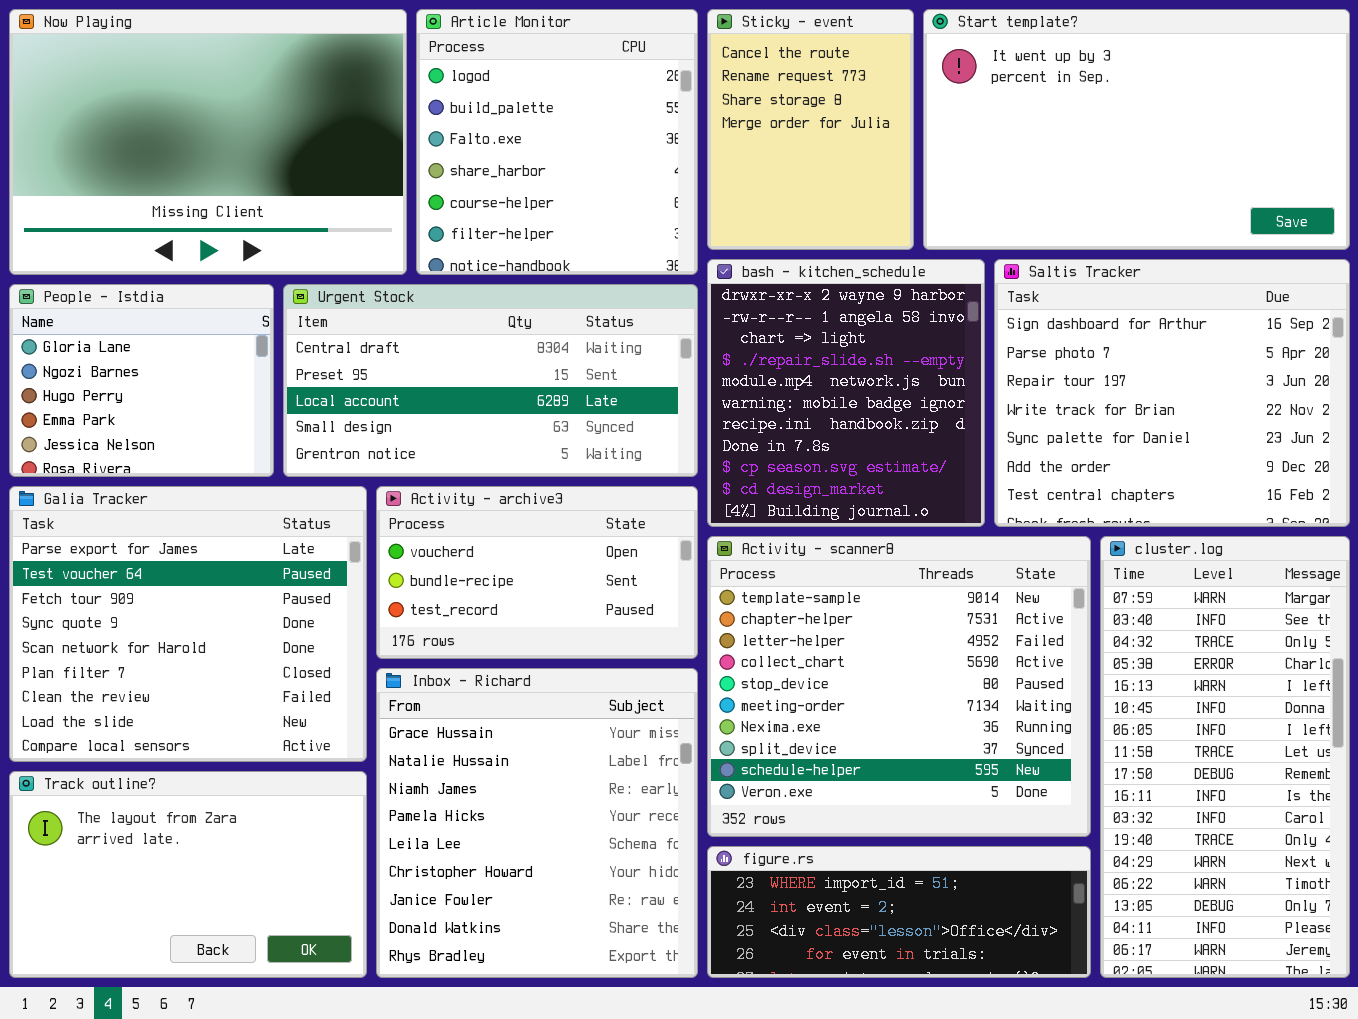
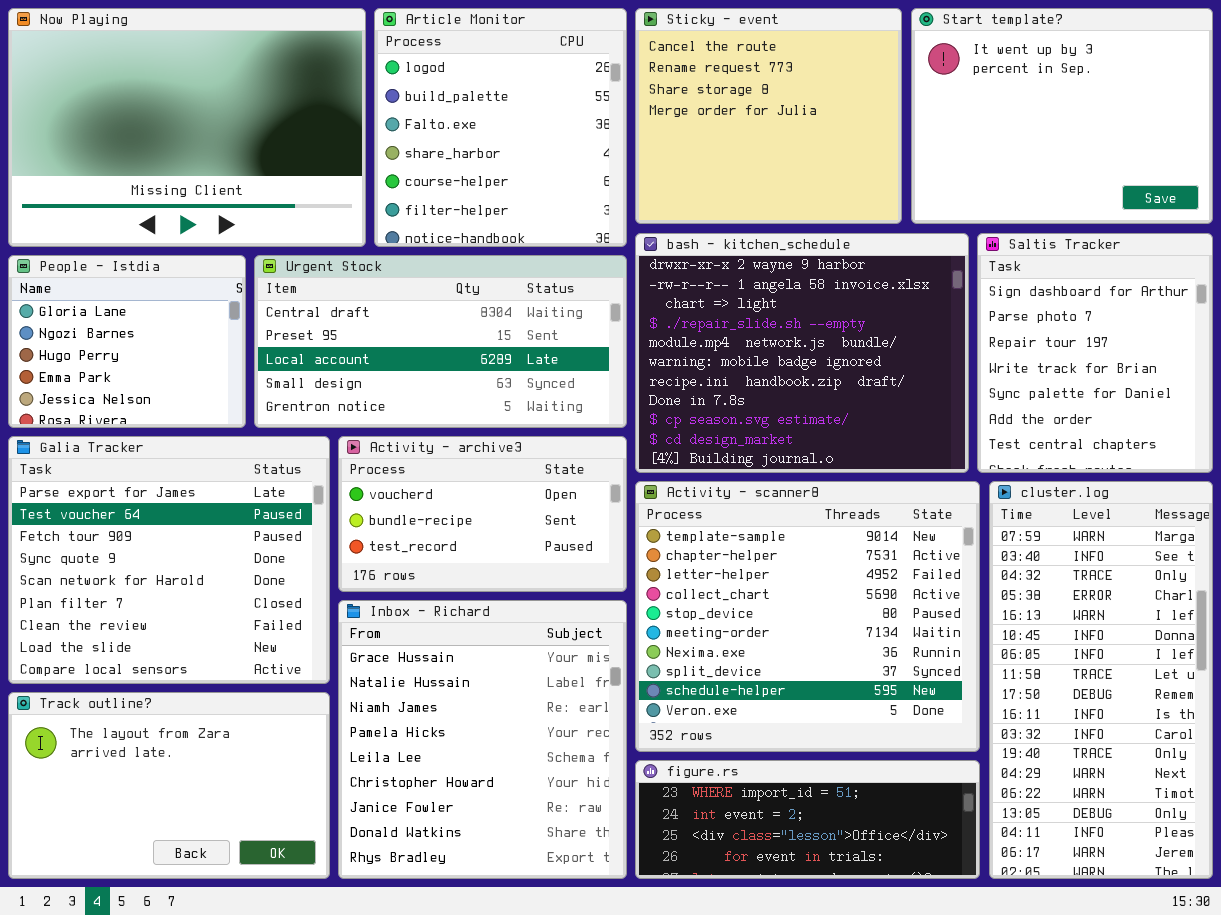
Sticky - event: [707,9,914,250] -> [635,8,902,224], resized
Start template?: [923,9,1350,250] -> [911,8,1213,224], resized
bash - kitchen_schedule: [707,259,985,527] -> [635,233,969,473], resized
Saltis Tracker: [994,259,1350,527] -> [977,233,1213,473], resized

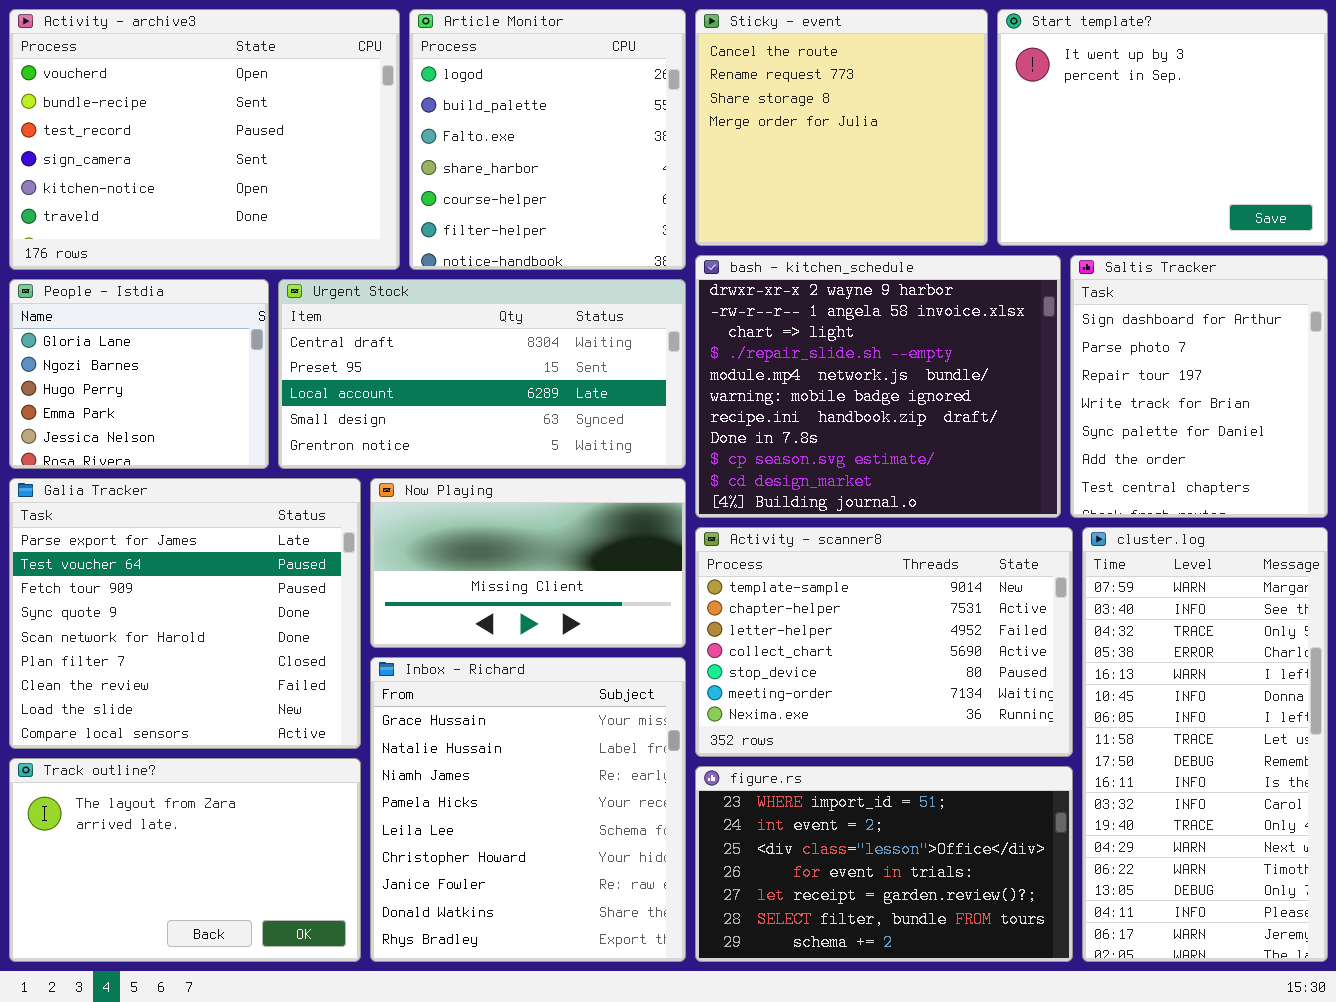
Now Playing: [8,8,366,247] -> [370,478,686,648], moved, resized
Activity - archive3: [338,436,627,592] -> [9,9,400,270], moved, resized
Activity - scanner8: [635,481,980,752] -> [695,527,1073,757], resized
figure.rs: [635,760,980,879] -> [695,766,1073,962], resized

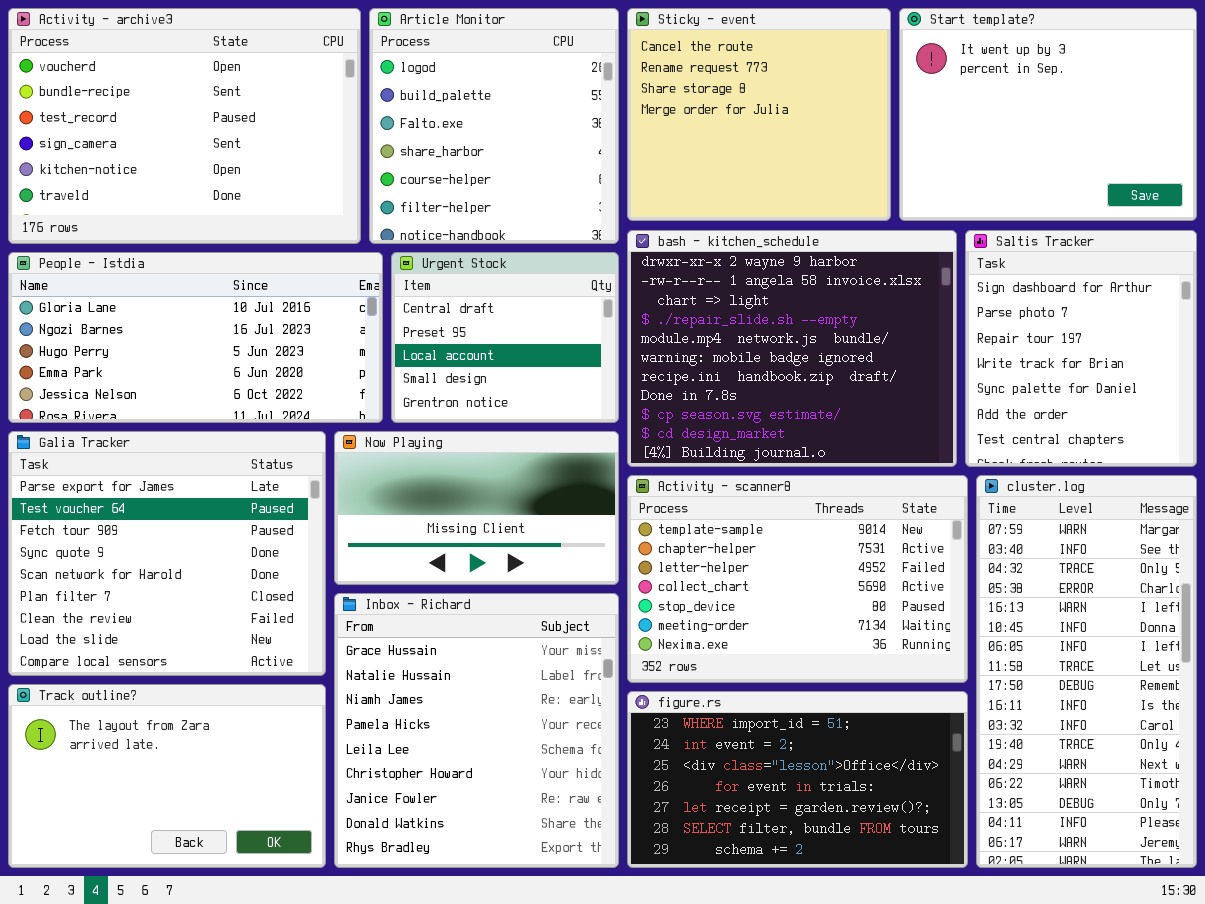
People - Istdia: [9,279,269,469] -> [8,252,383,423], resized
Urgent Stock: [278,279,686,469] -> [391,252,619,423], resized

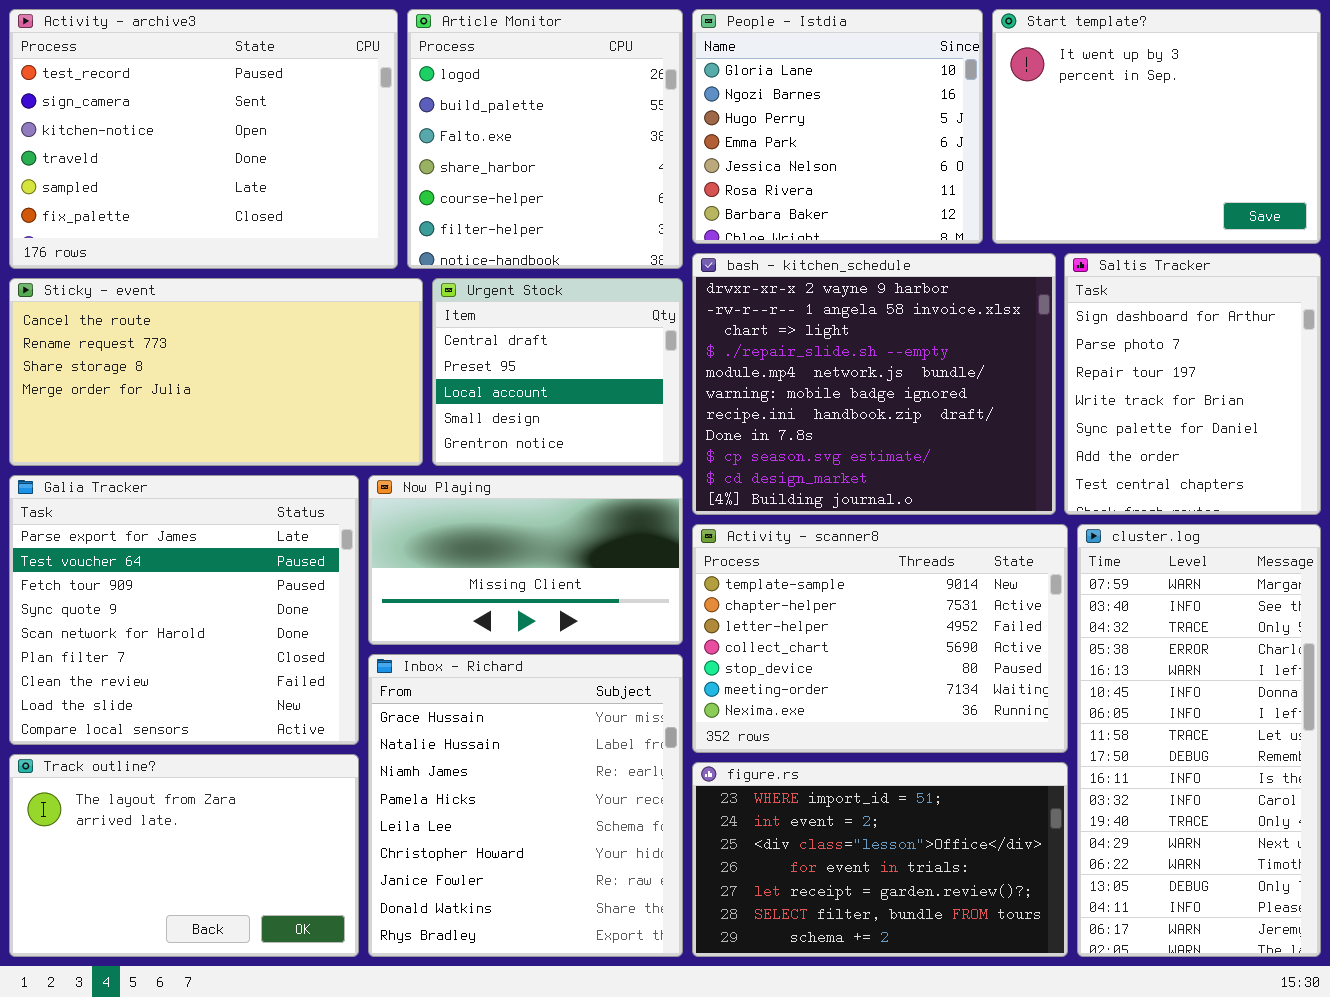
Activity - archive3: [8,8,361,244] -> [9,9,398,269], scrolled down 2 rows
Sticky - event: [627,8,891,221] -> [9,278,423,466], moved, resized
People - Istdia: [8,252,383,423] -> [692,9,983,244], moved, resized

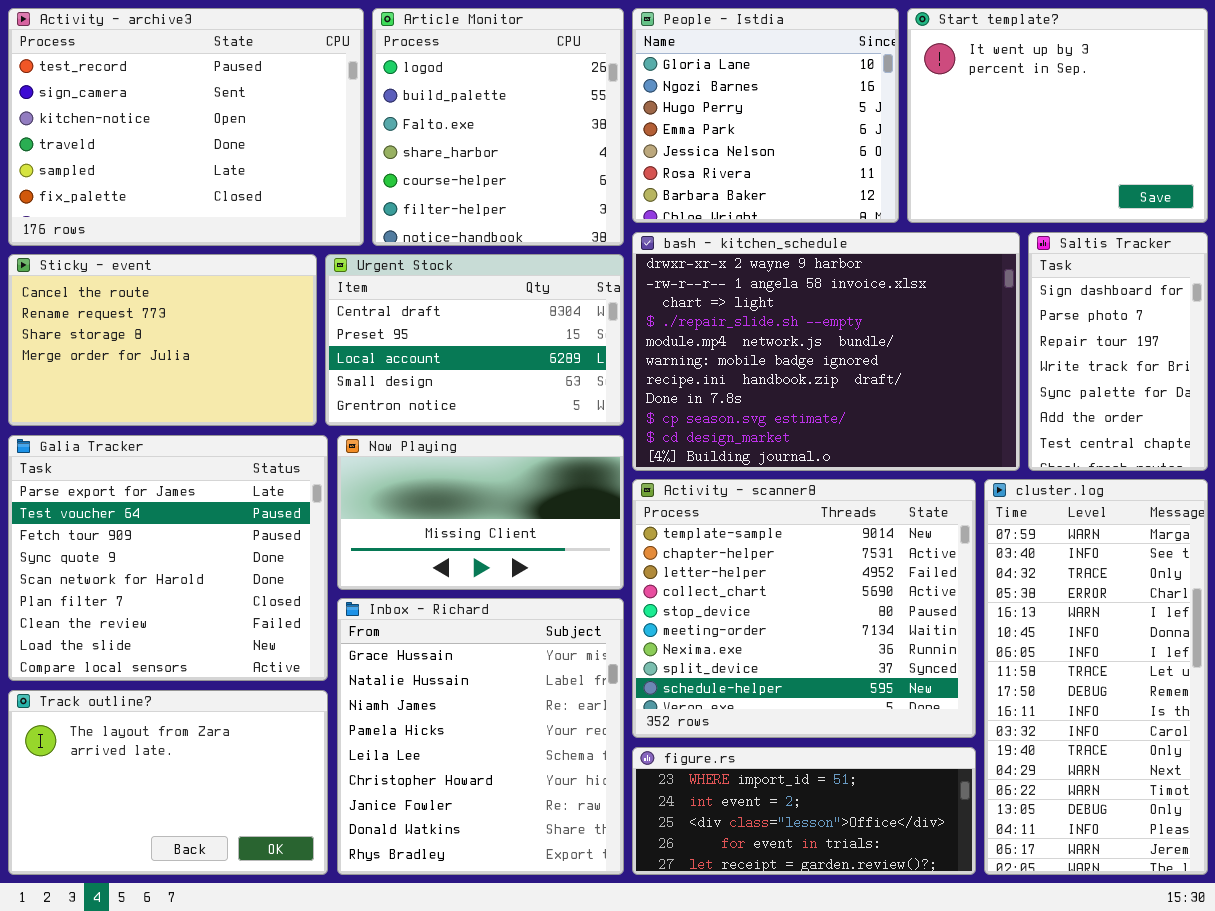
bash - kitchen_schedule: [692,253,1056,515] -> [632,232,1020,471], resized
Saltis Tracker: [1064,253,1321,515] -> [1028,232,1208,471], resized
Sticky - event: [9,278,423,466] -> [8,254,317,426], resized
Urgent Stock: [432,278,683,466] -> [325,254,624,426], resized
Activity - scanner8: [692,524,1068,753] -> [632,479,976,738], resized
figure.rs: [692,762,1068,957] -> [632,747,976,875], resized

